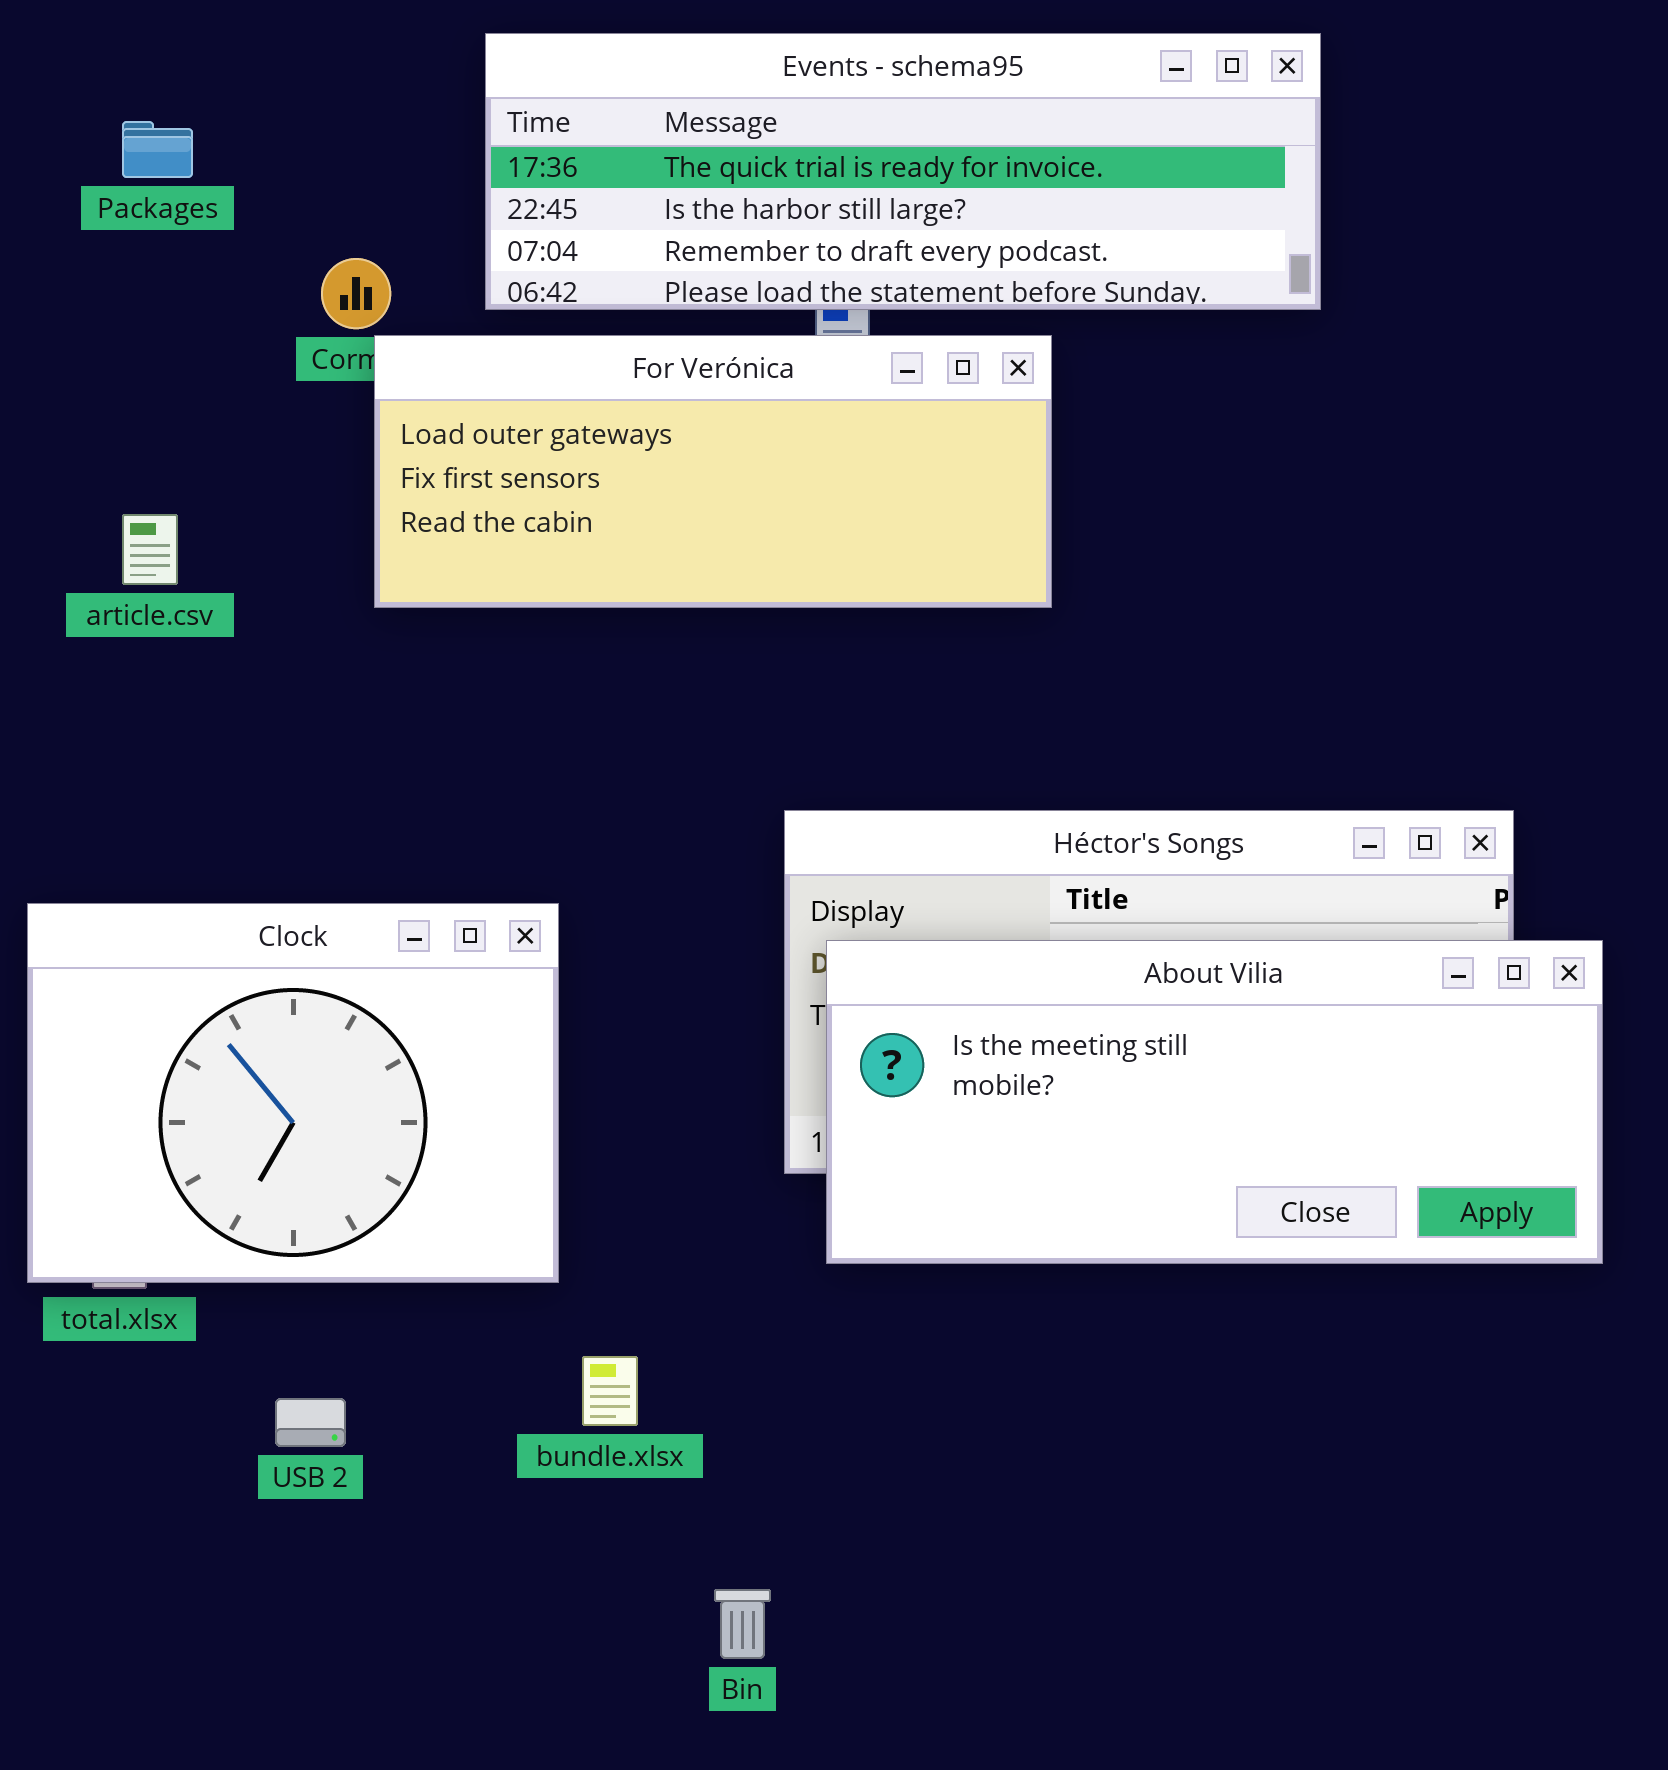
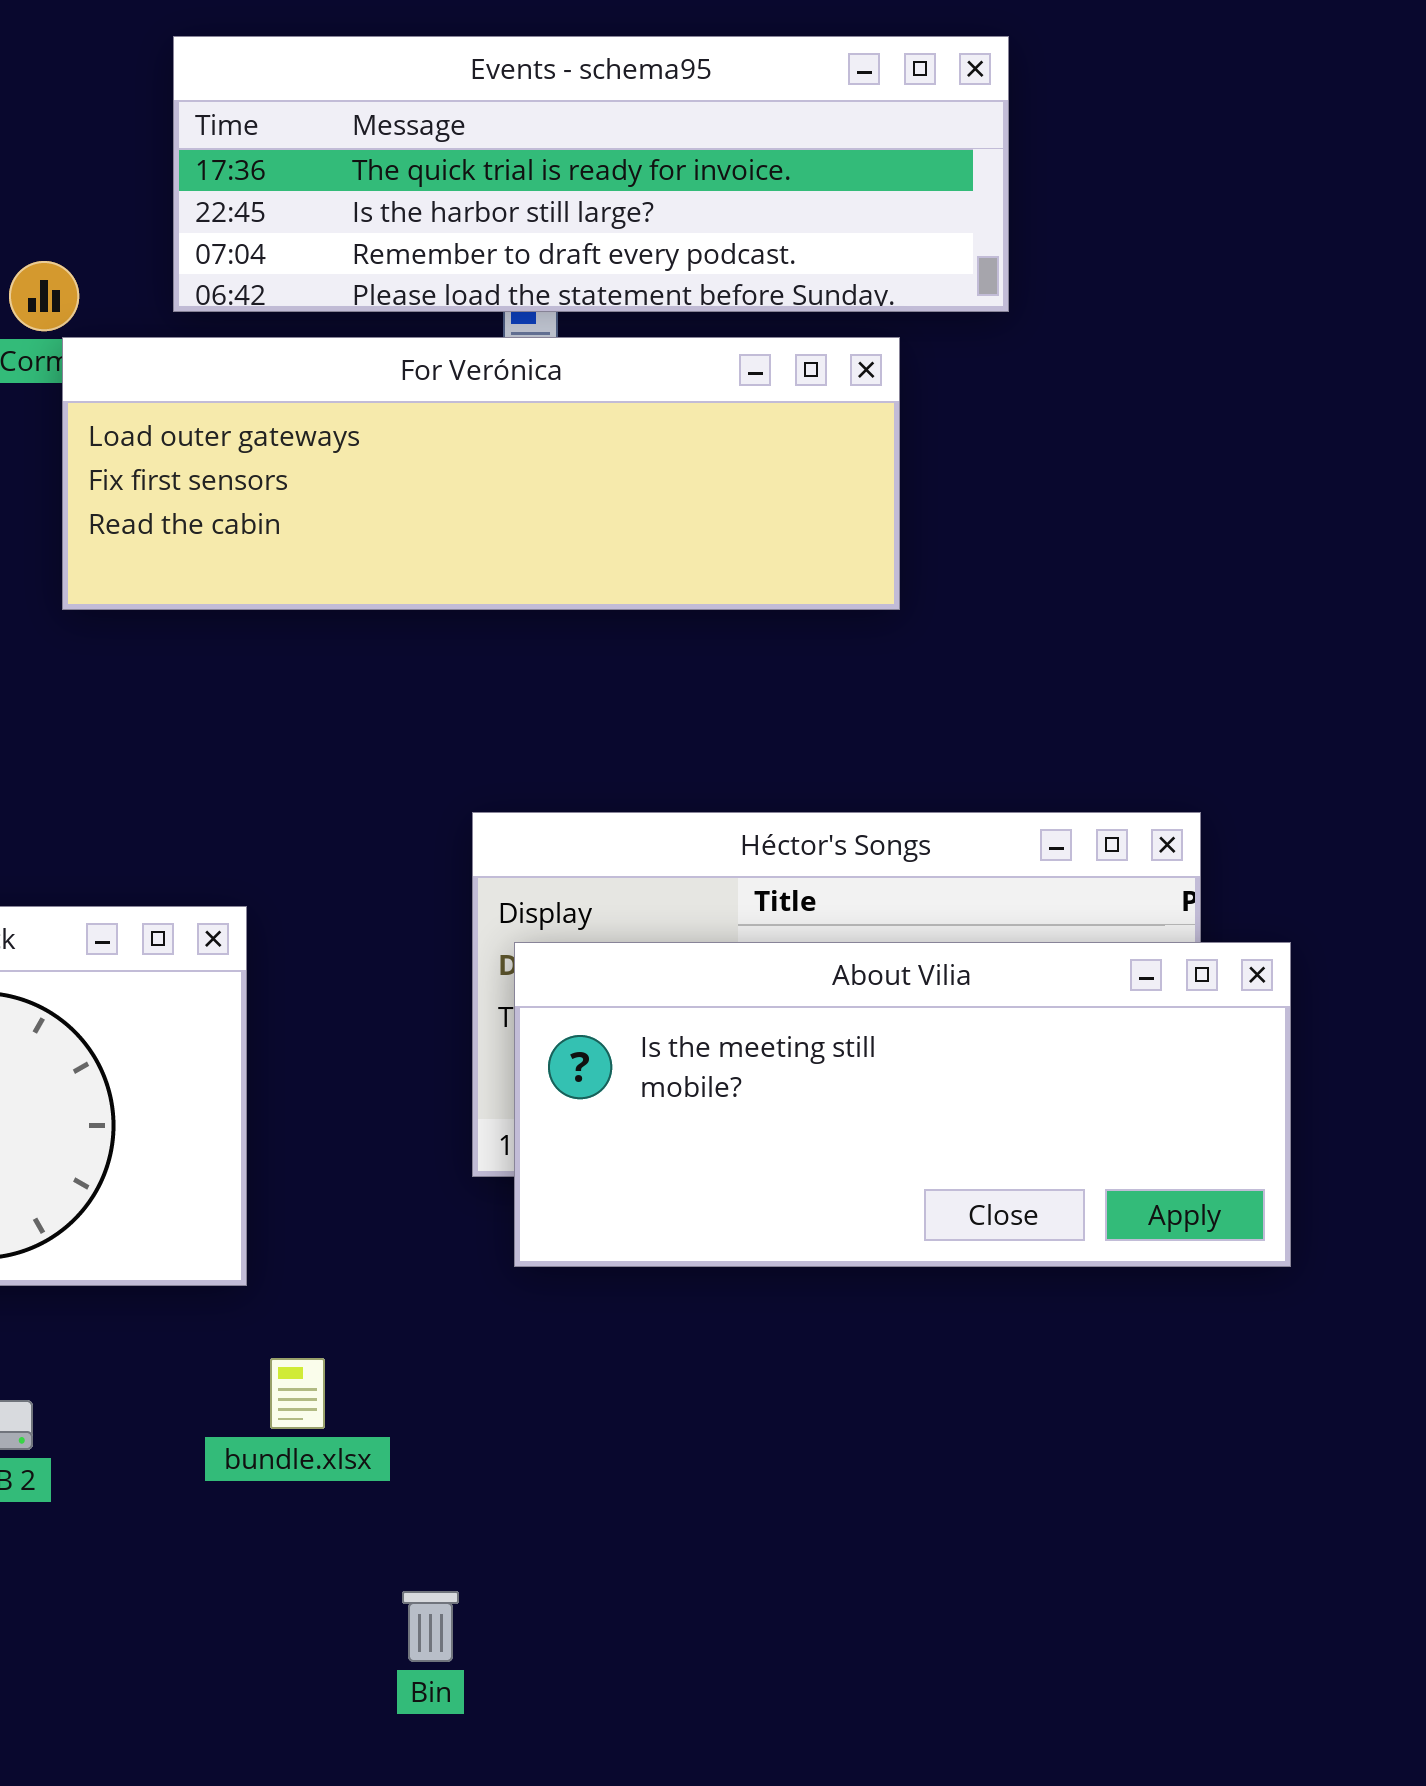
For Verónica: [374,335,1052,608] -> [62,337,900,610], resized

